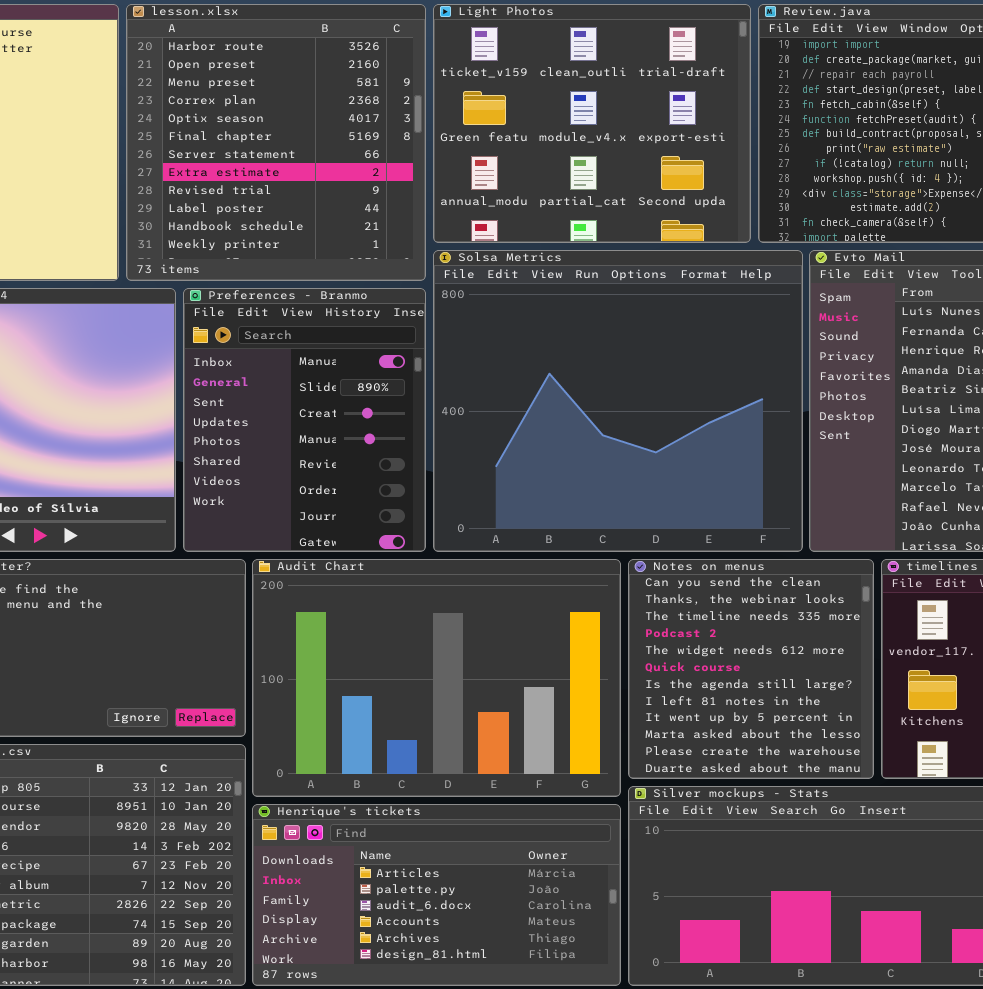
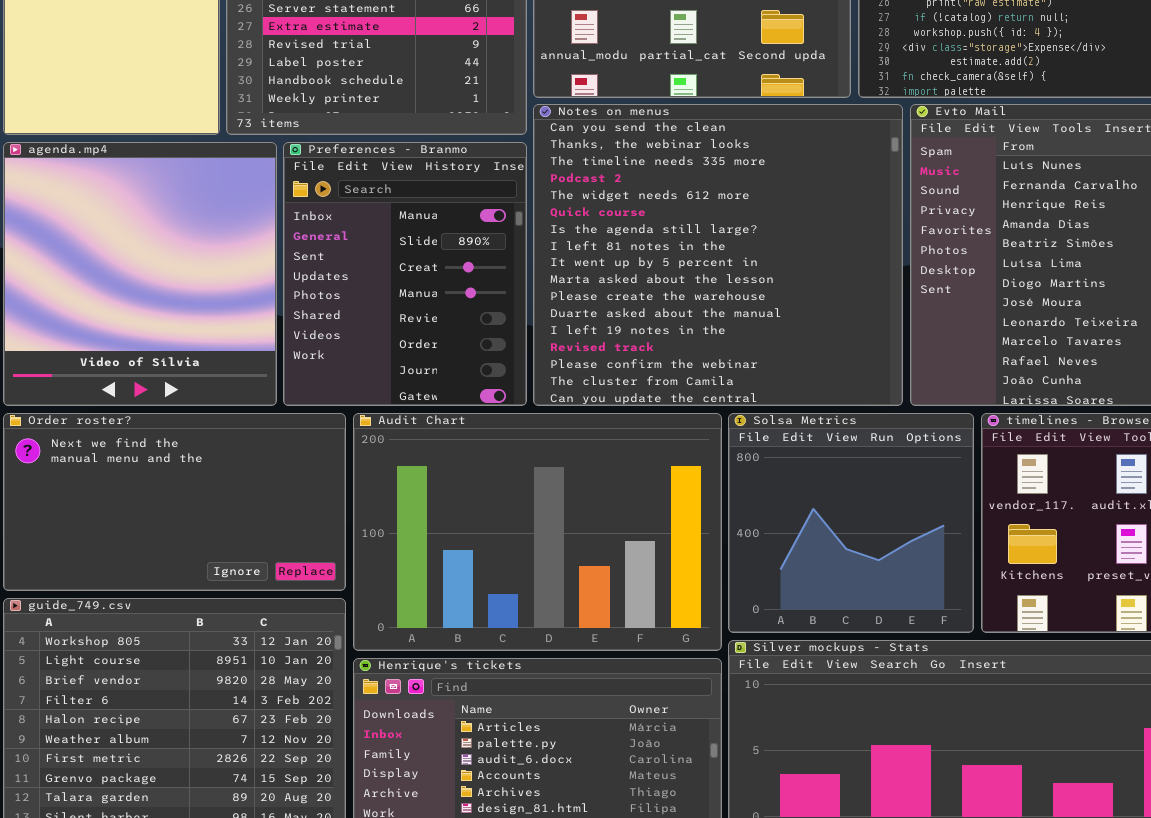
Solsa Metrics: [433,250,803,552] -> [728,413,974,633], moved, resized
Notes on menus: [628,559,874,779] -> [533,104,903,406], moved, resized

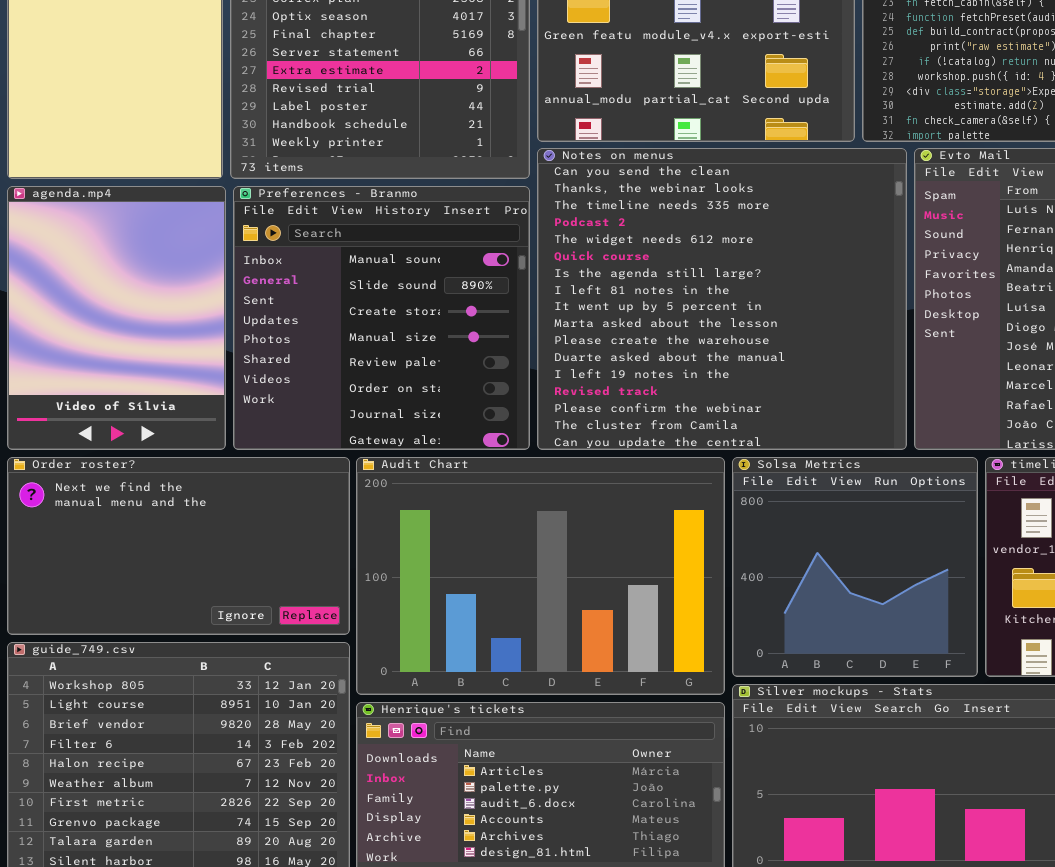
agenda.mp4: [3,142,277,406] -> [7,186,226,450], resized
Preferences - Branmo: [283,142,527,406] -> [233,186,530,450], resized

